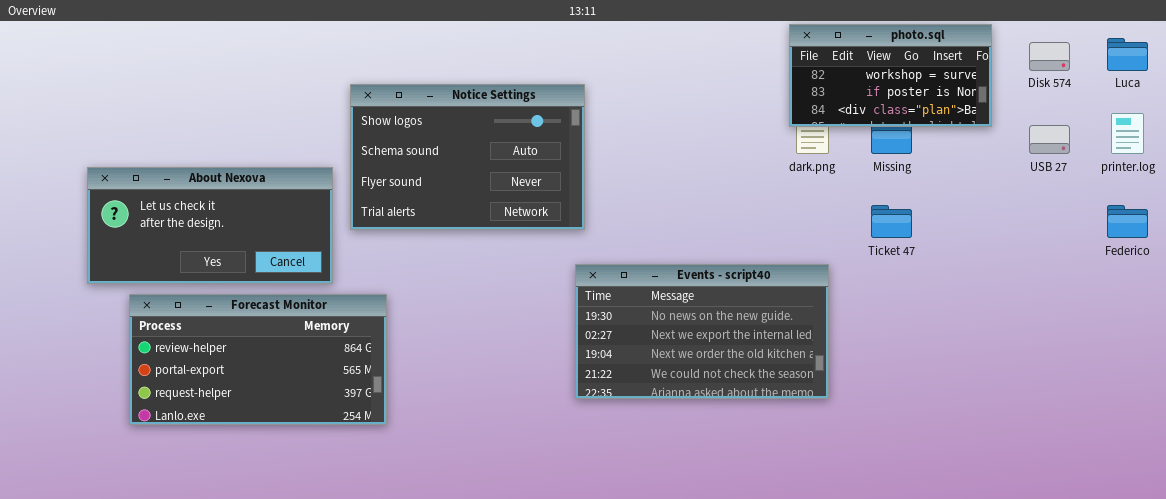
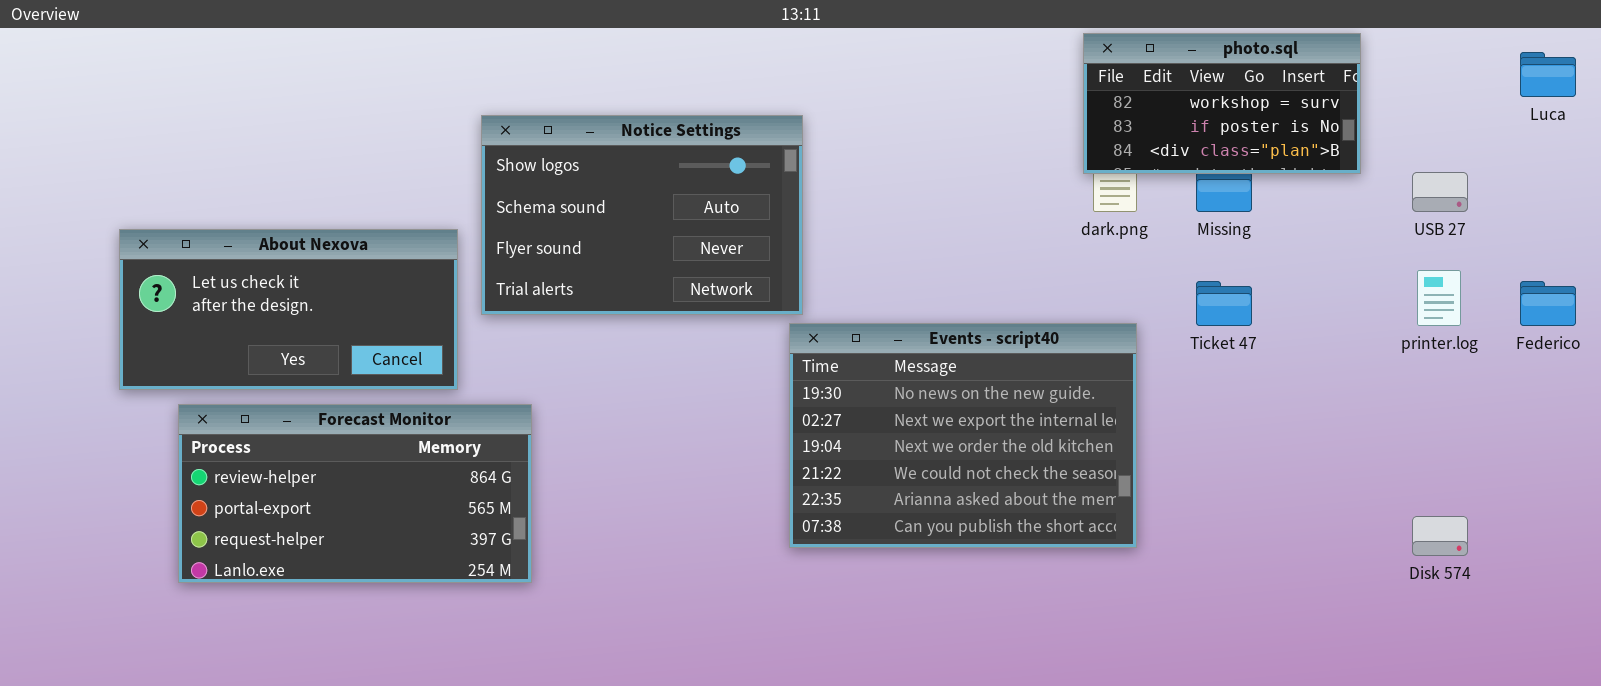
Disk 574: [1029,42,1070,71] -> [1412,516,1468,556], moved
printer.log: [1111,113,1144,154] -> [1417,270,1461,326], moved
Events - script40: [575,264,829,399] -> [789,323,1137,548], resized

